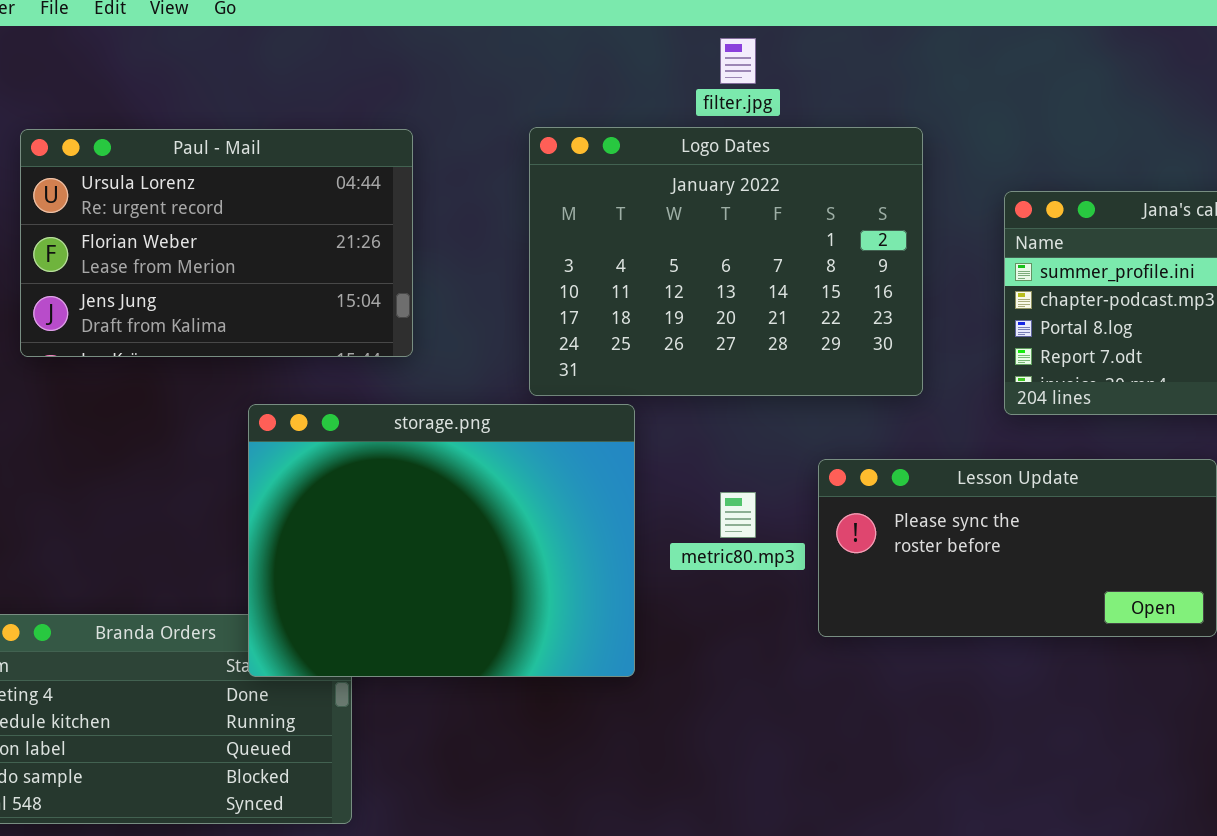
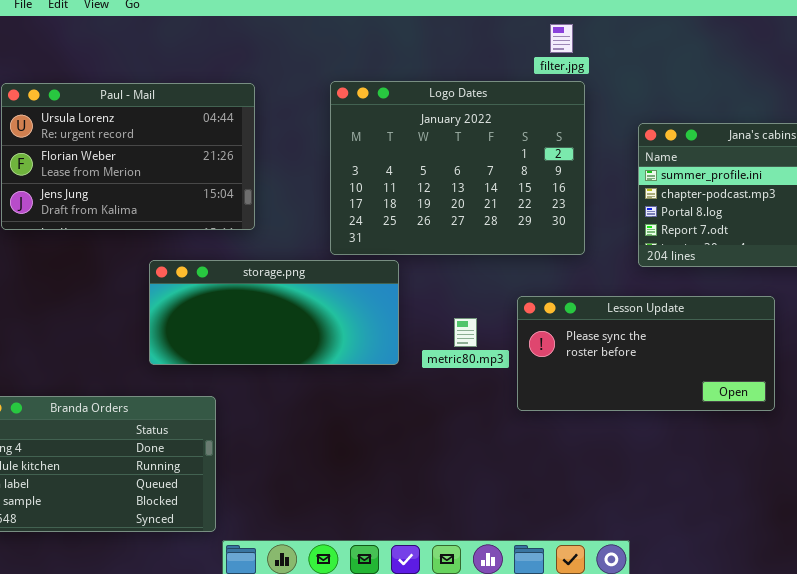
filter.jpg: [720,38,756,84] -> [550,24,573,53], moved
storage.png: [248,404,635,677] -> [149,260,399,365], resized

